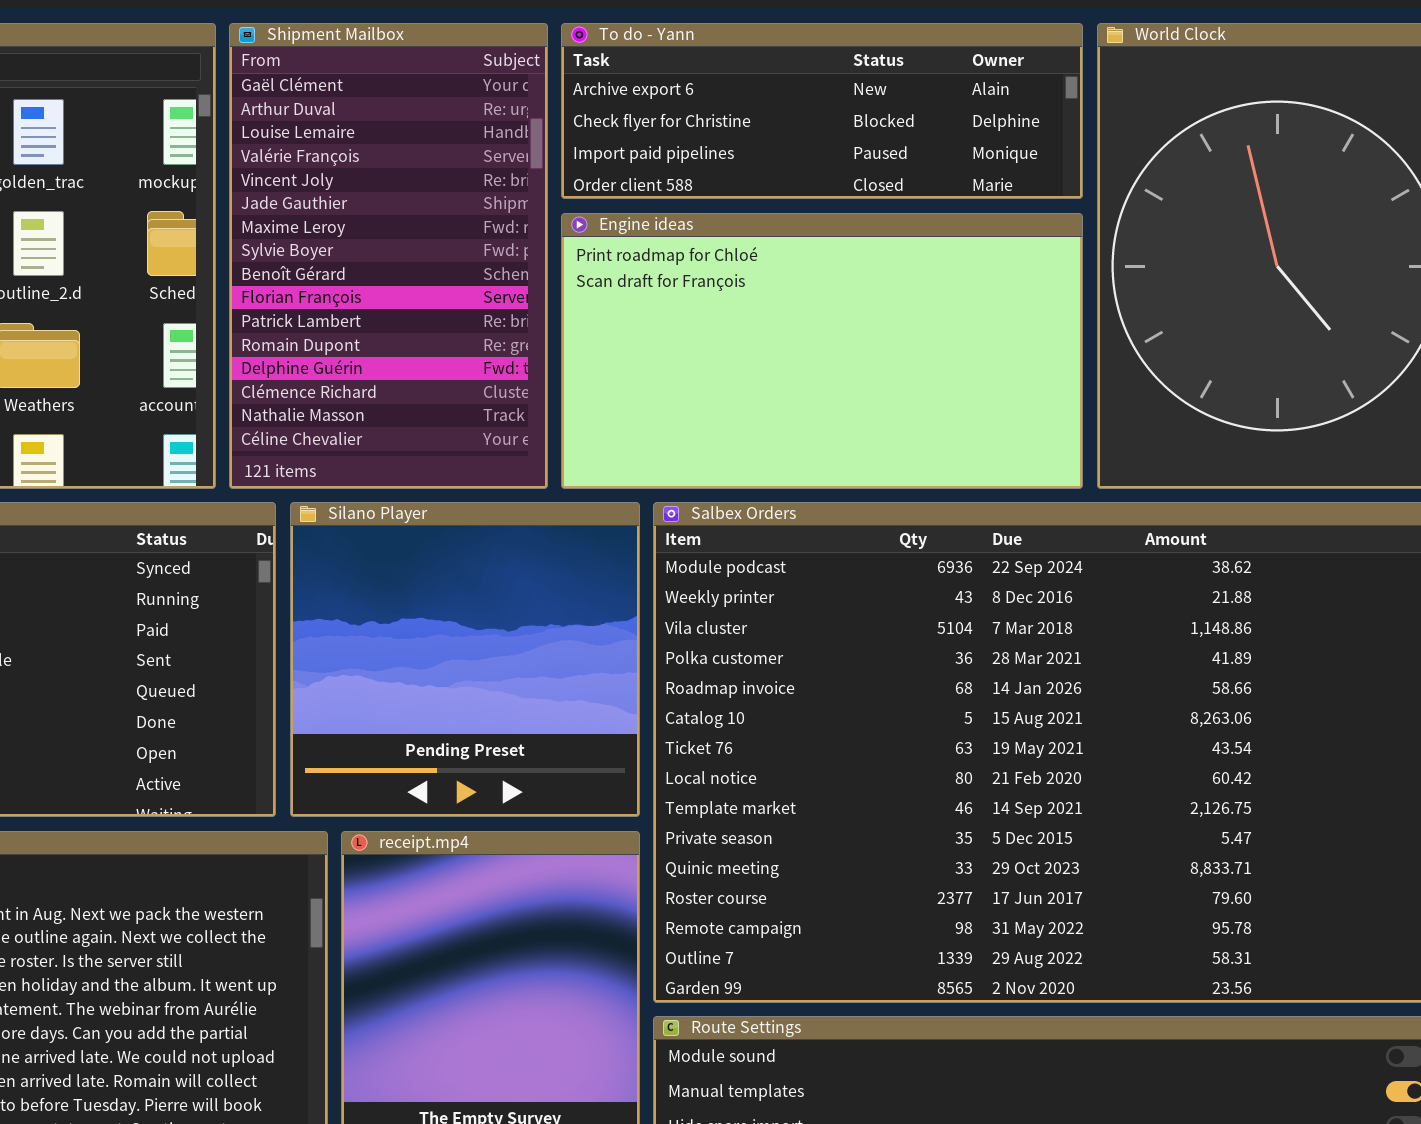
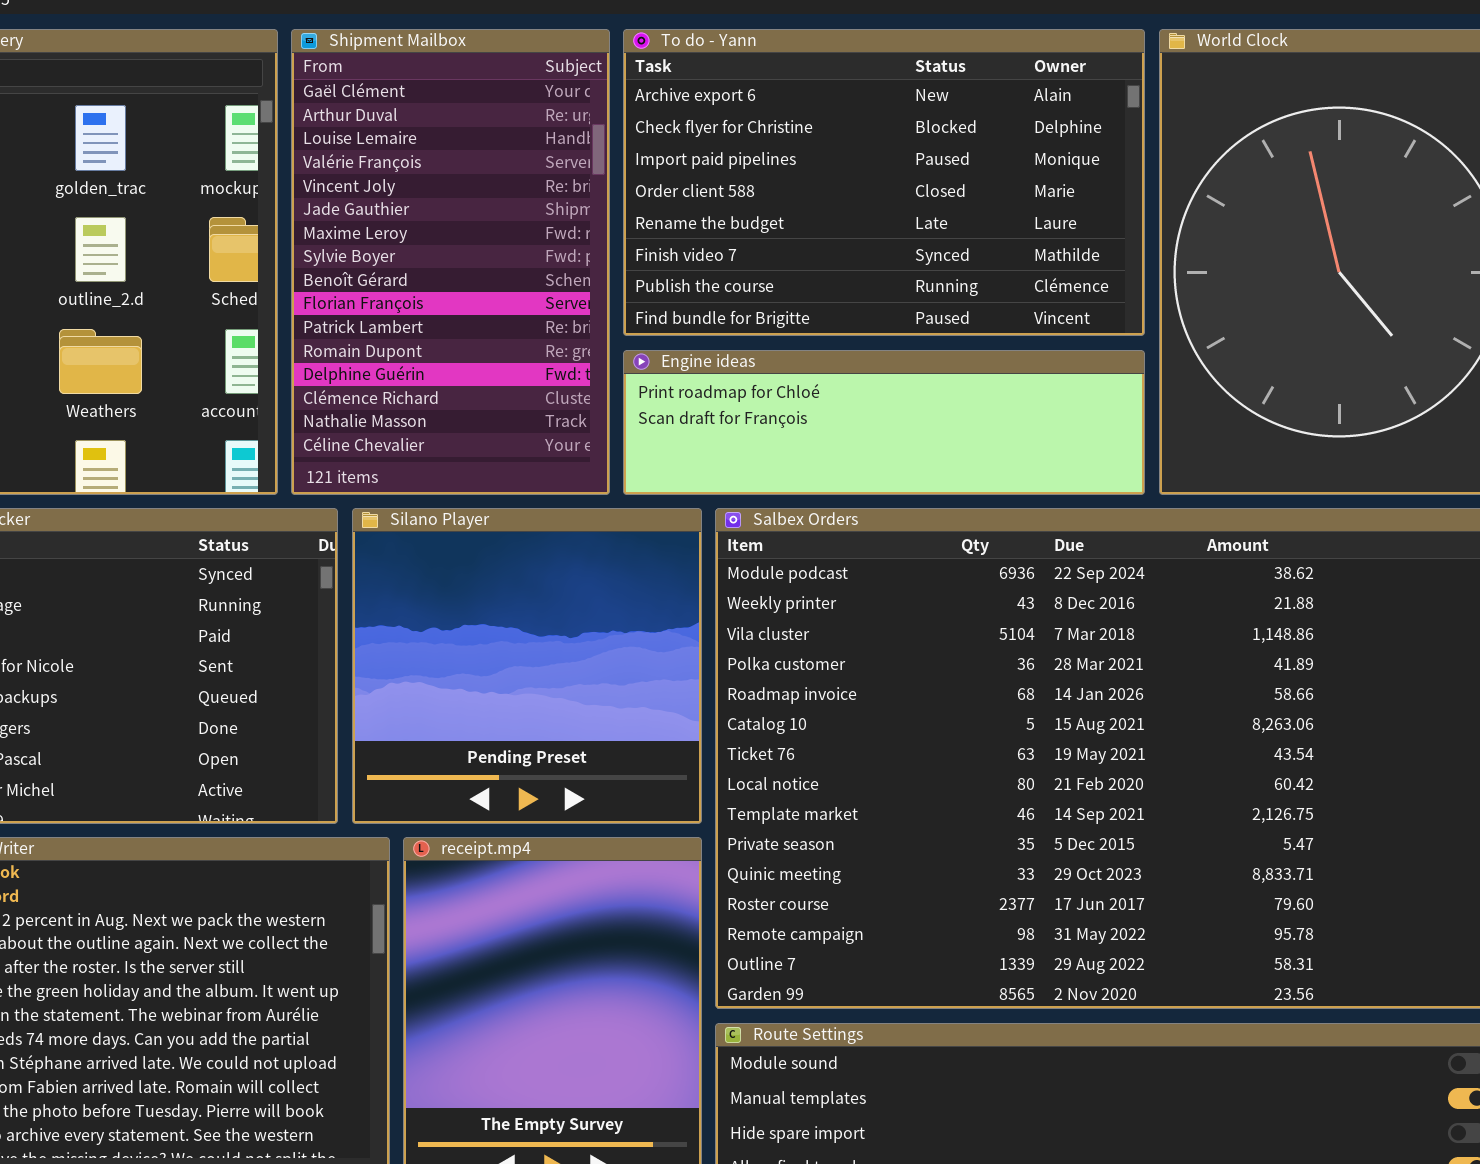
To do - Yann: [561,23,1083,199] -> [623,29,1145,336], resized
Engine ideas: [561,213,1083,489] -> [623,350,1145,495], resized

